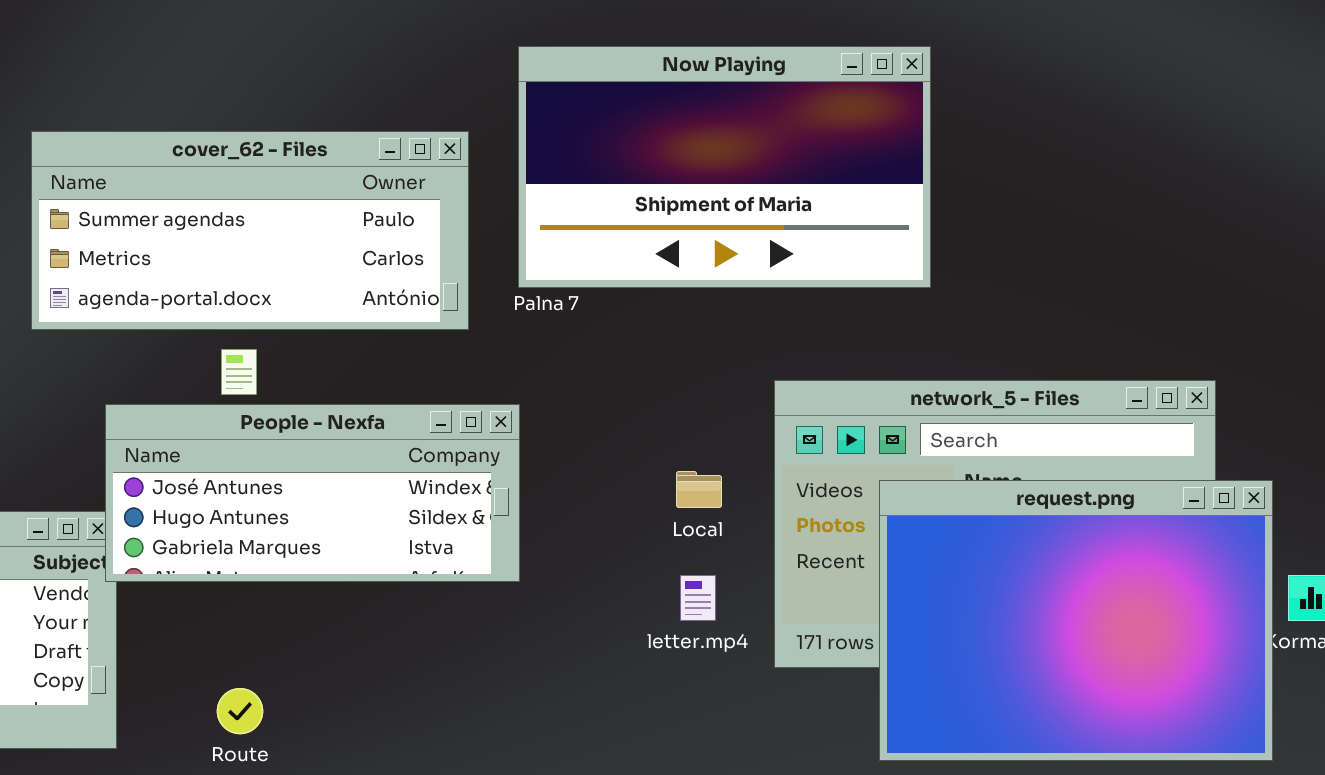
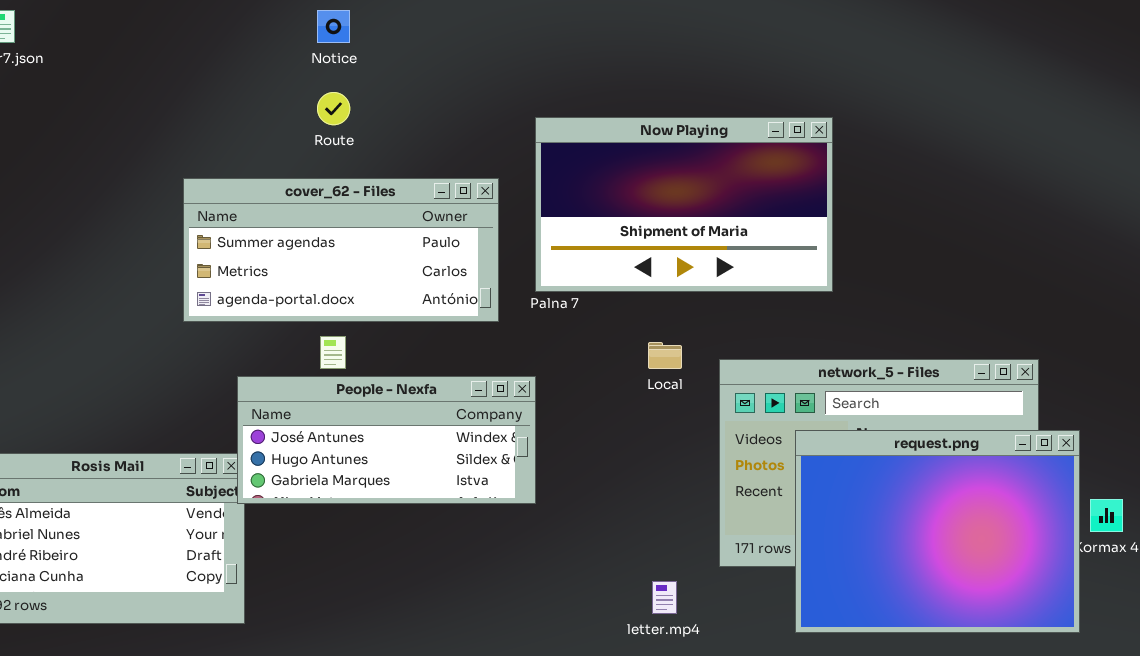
Local: [676,471,722,508] -> [648,342,682,369], moved
letter.mp4: [680,575,716,621] -> [652,581,677,614], moved
Route: [217,688,263,734] -> [317,92,350,125], moved

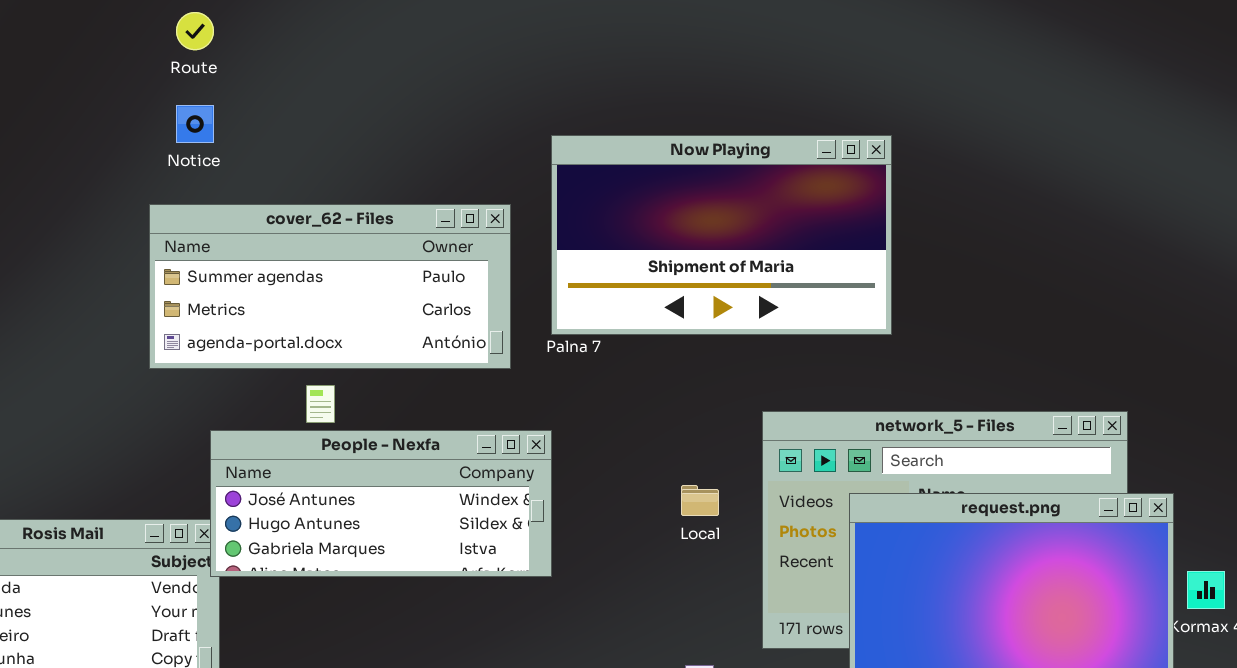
Notice: [317,10,350,43] -> [176,105,214,143], moved
Route: [317,92,350,125] -> [176,12,214,50], moved
Local: [648,342,682,369] -> [681,485,719,516], moved

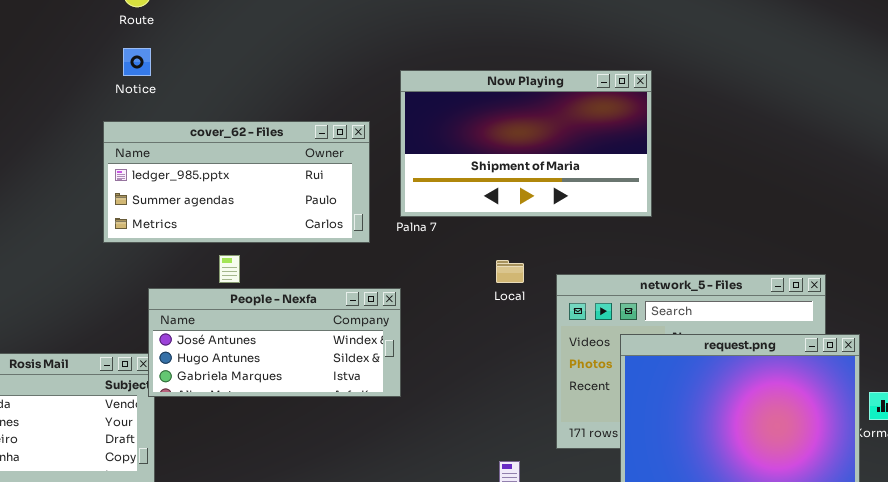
cover_62 - Files: [149,204,511,369] -> [103,121,370,243], scrolled up 1 row
Local: [681,485,719,516] -> [496,260,524,283], moved

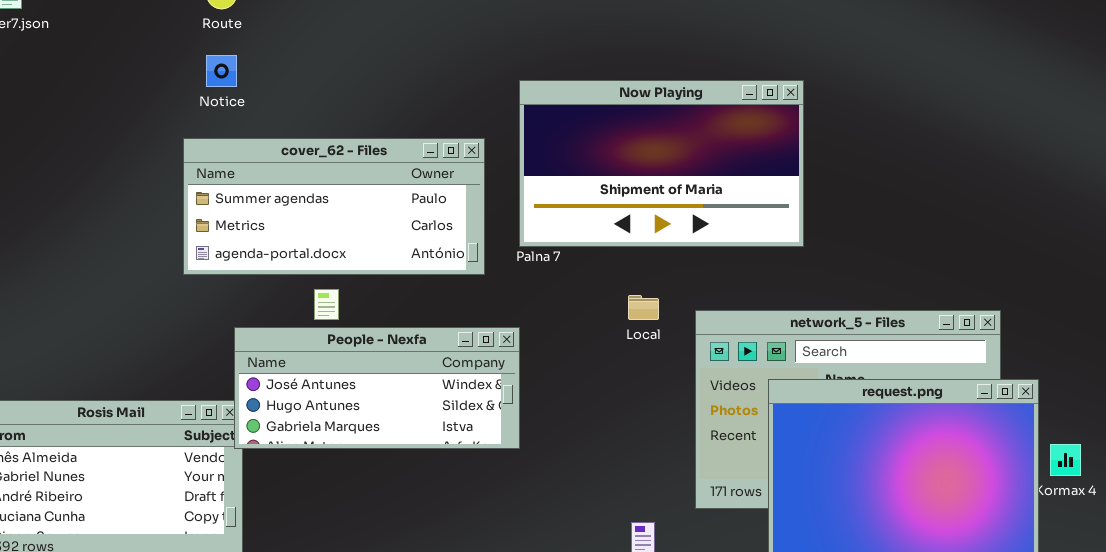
cover_62 - Files: [103,121,370,243] -> [183,138,485,275], scrolled down 1 row

